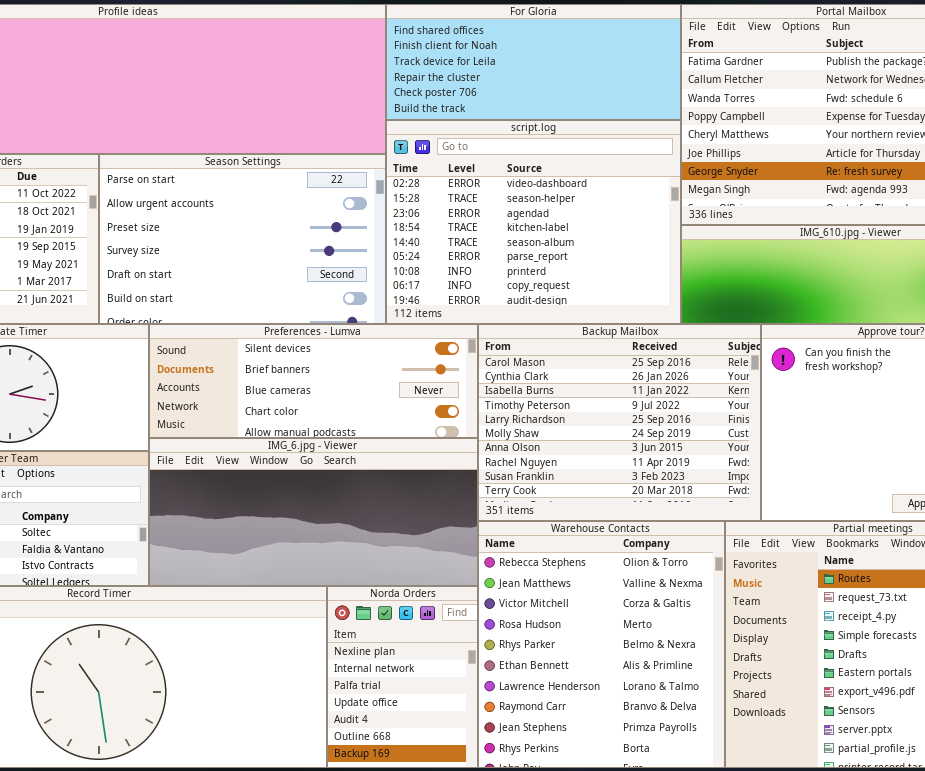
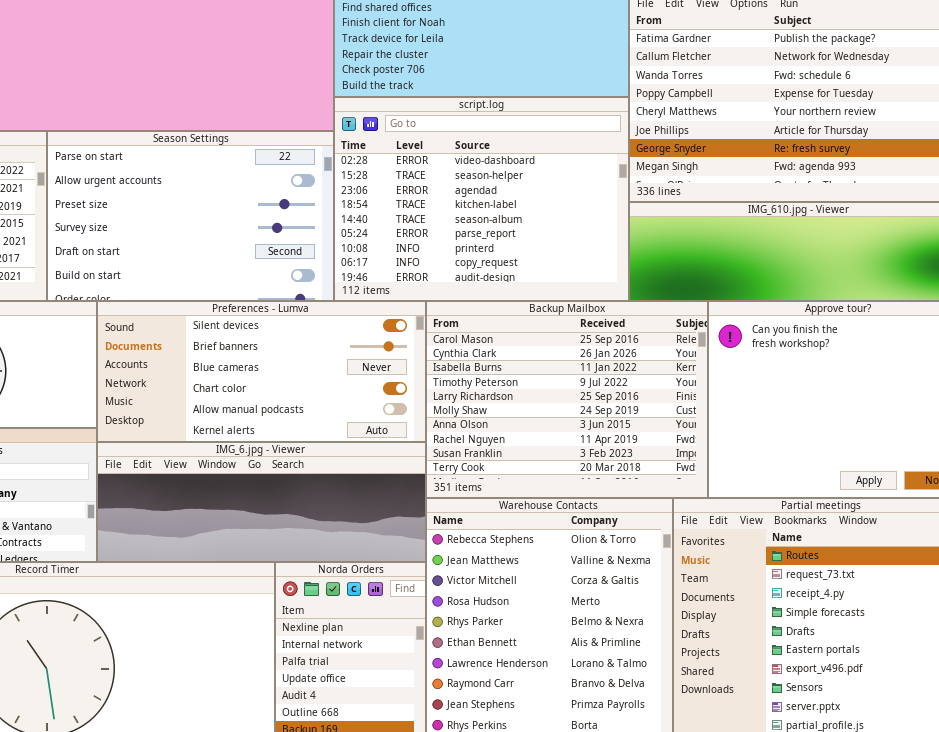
Preferences - Lumva: [149,324,478,438] -> [97,301,426,442], resized
IMG_6.jpg - Viewer: [149,438,478,586] -> [97,442,426,562], resized

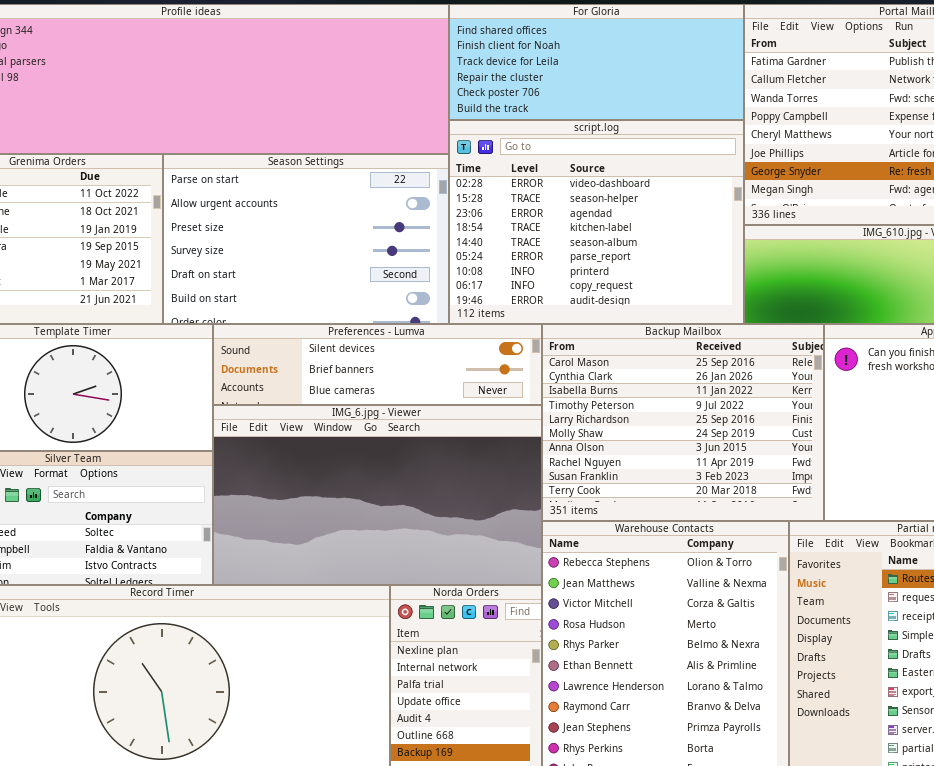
Preferences - Lumva: [97,301,426,442] -> [213,324,542,405], resized
IMG_6.jpg - Viewer: [97,442,426,562] -> [213,405,542,585], resized

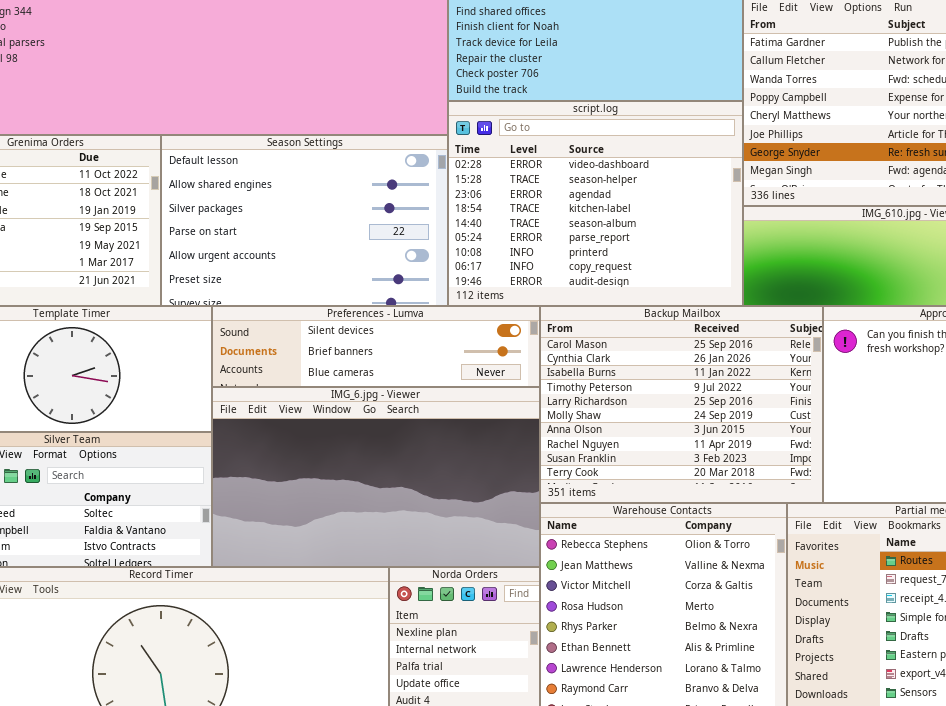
Season Settings: [163,154,449,324] -> [161,135,448,306], scrolled up 3 rows

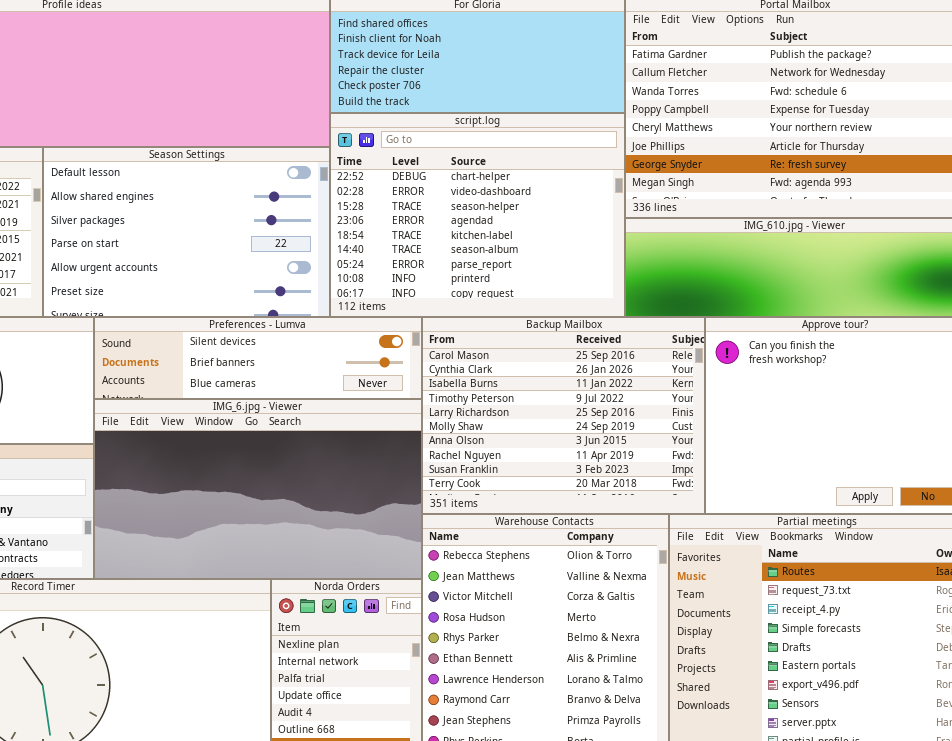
script.log: [448,101,743,306] -> [330,113,625,317], scrolled up 1 row

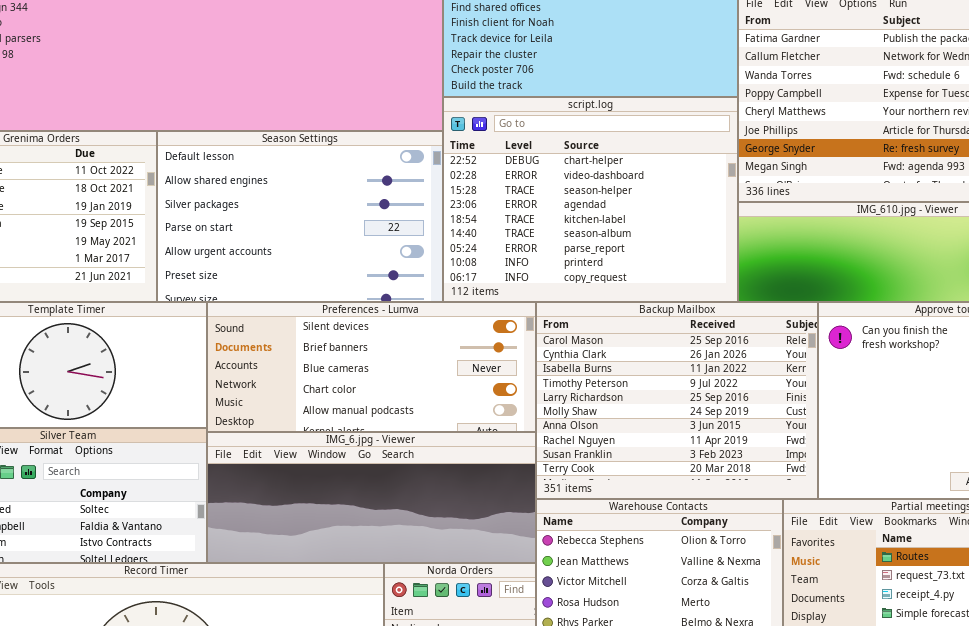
Preferences - Lumva: [94,317,422,399] -> [207,302,536,432], resized
IMG_6.jpg - Viewer: [94,399,422,579] -> [207,432,536,563], resized

